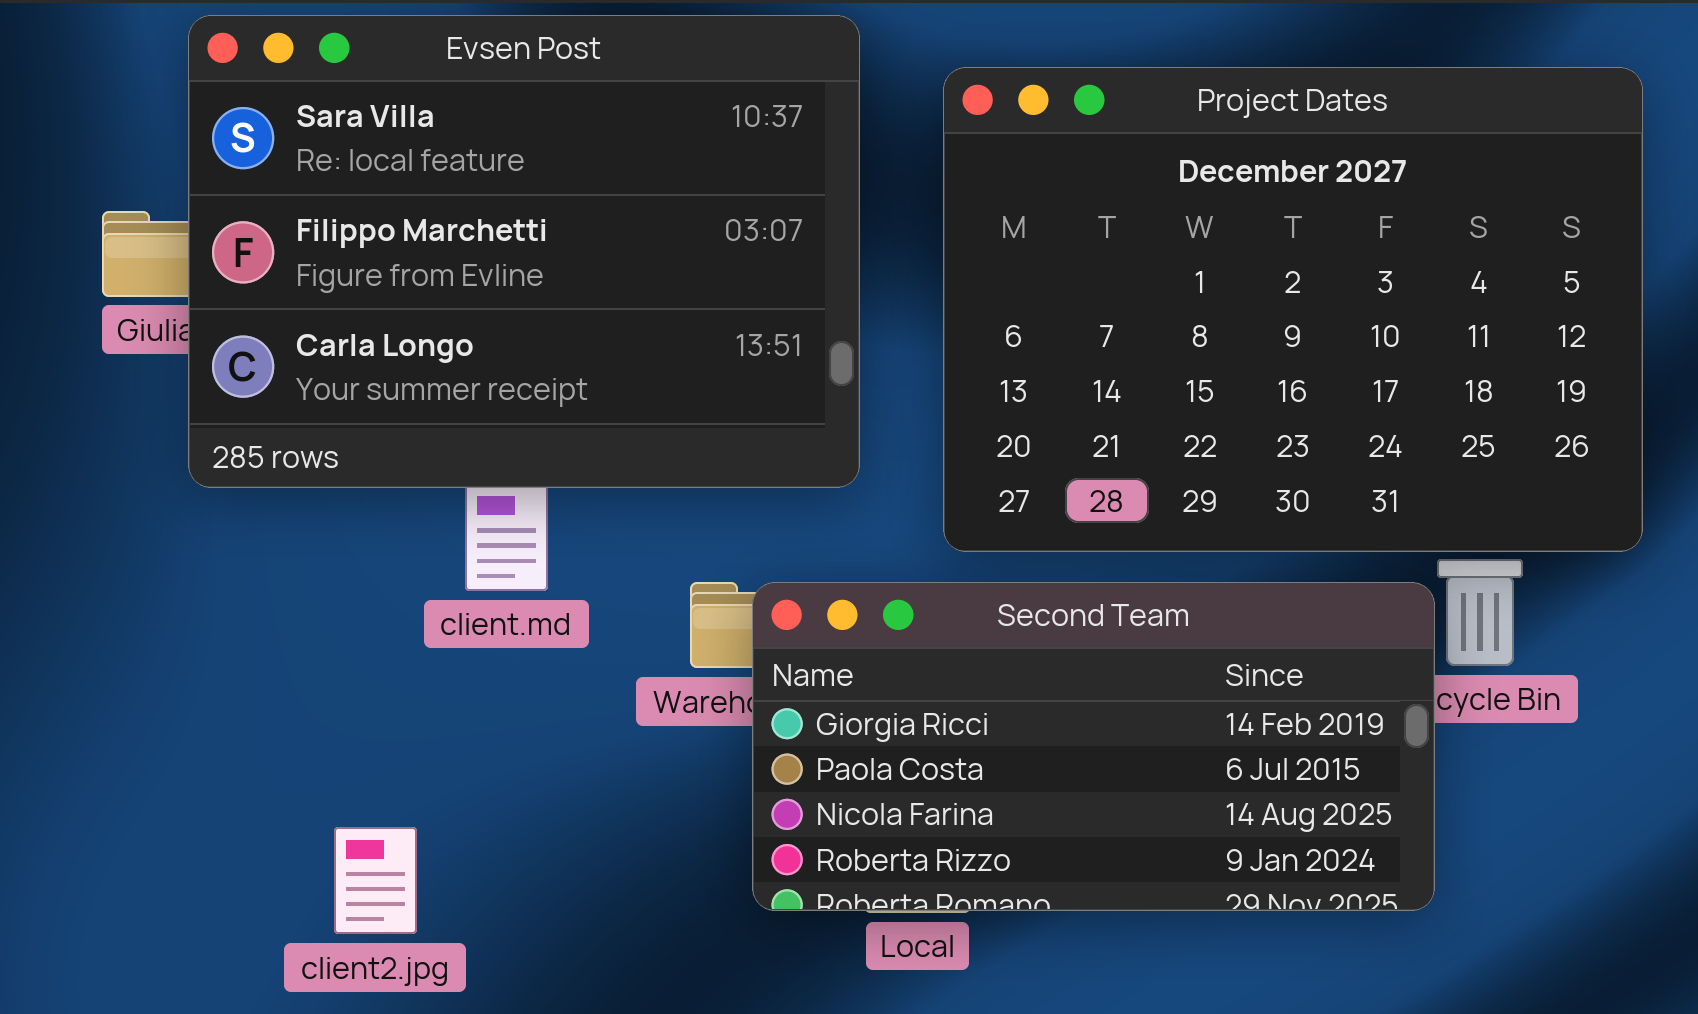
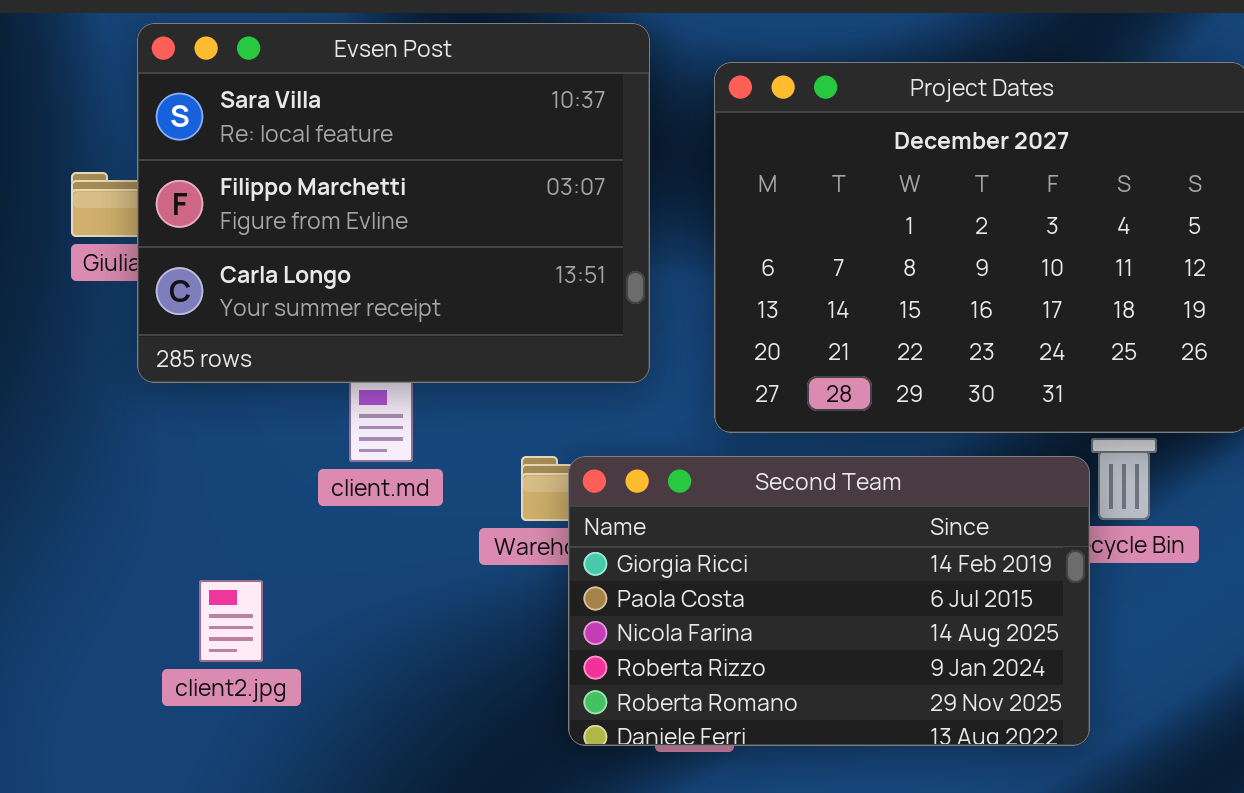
Second Team: [752,582,1435,911] -> [568,456,1090,746], resized
client2.jpg: [334,827,417,934] -> [199,580,263,662], moved

